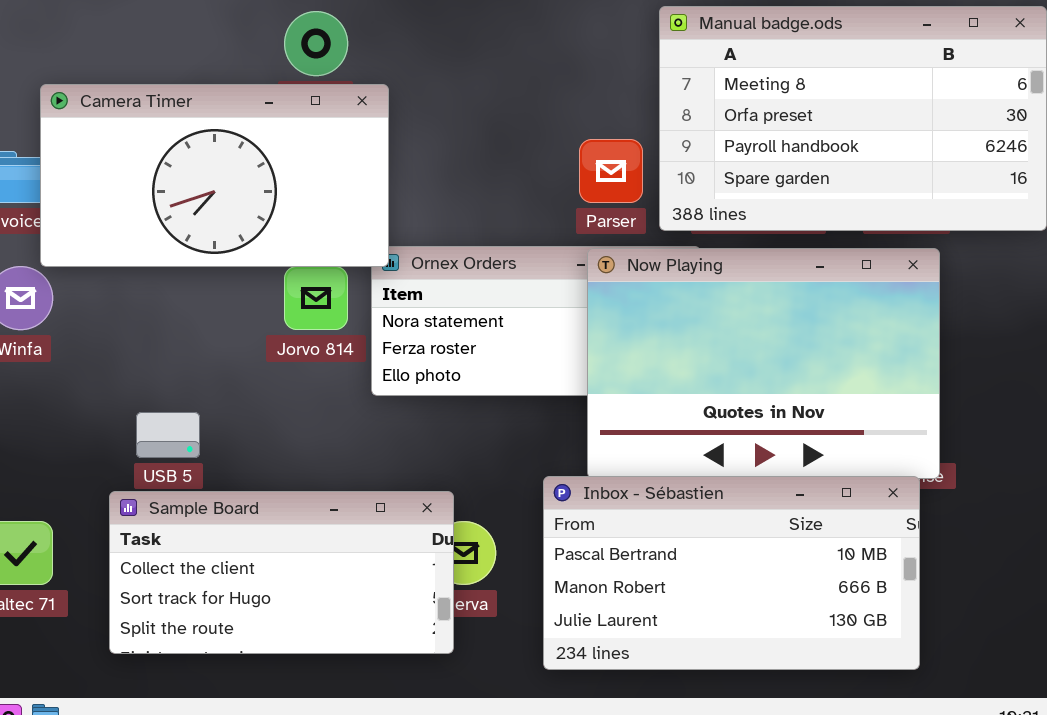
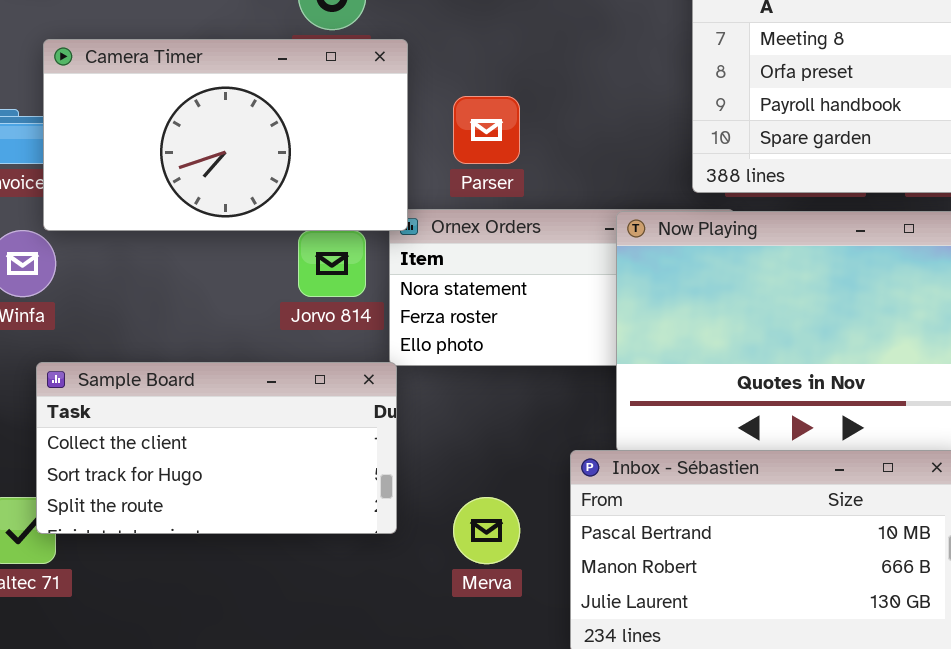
Parser: [579,139,643,203] -> [453,96,520,164], moved
Sample Board: [109,491,454,654] -> [36,362,397,534], moved

